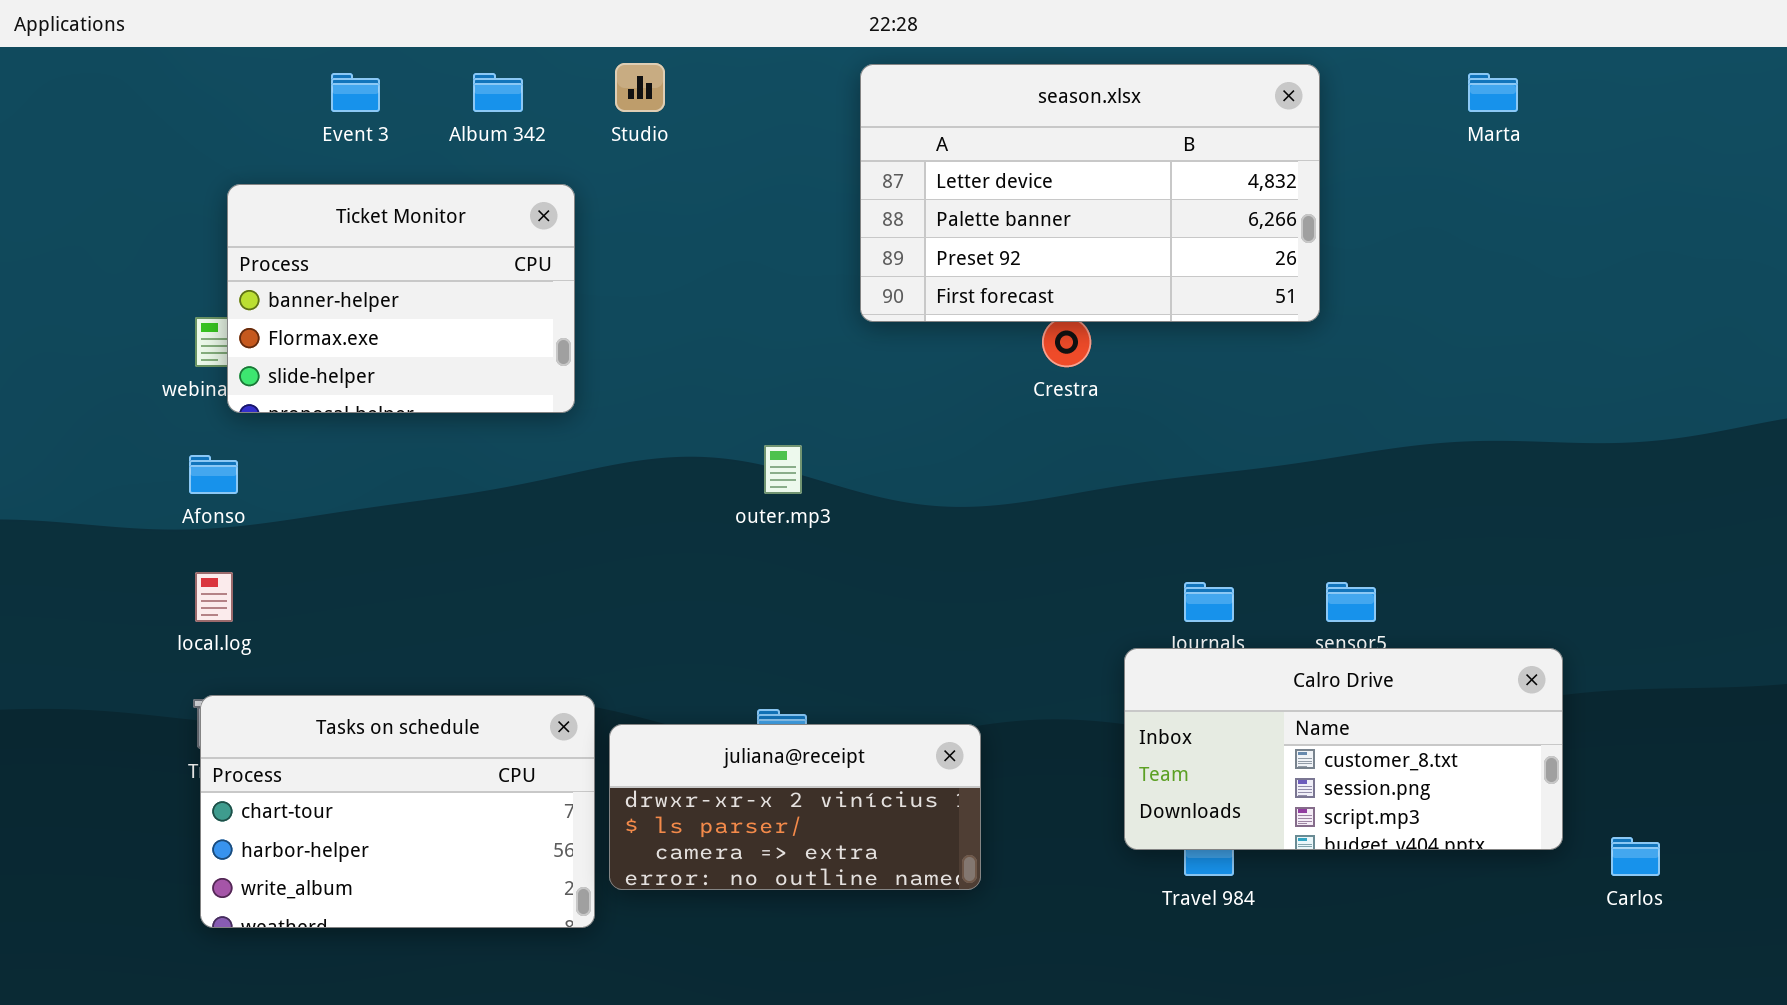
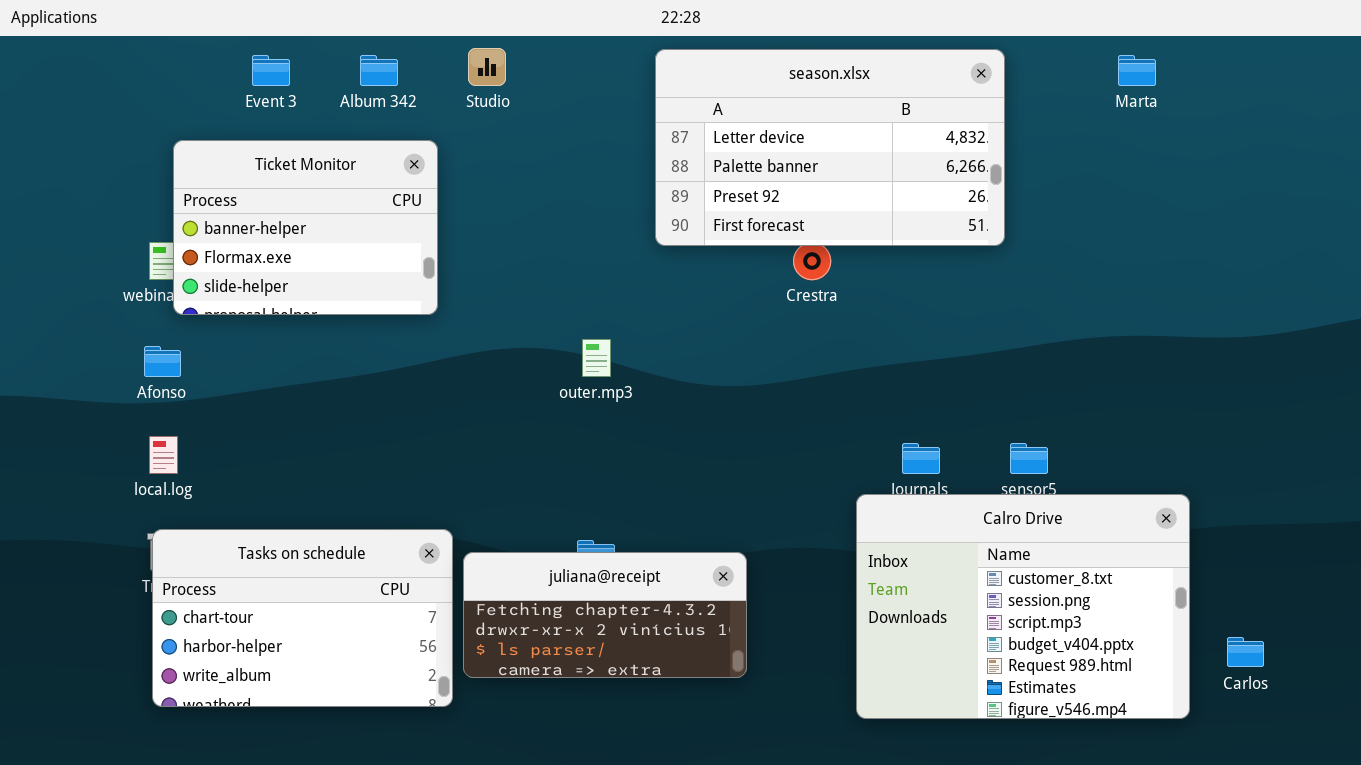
Calro Drive: [1124,648,1563,850] -> [856,494,1190,719], resized
juliana@receipt: [609,724,981,890] -> [463,552,747,678], scrolled up 1 row

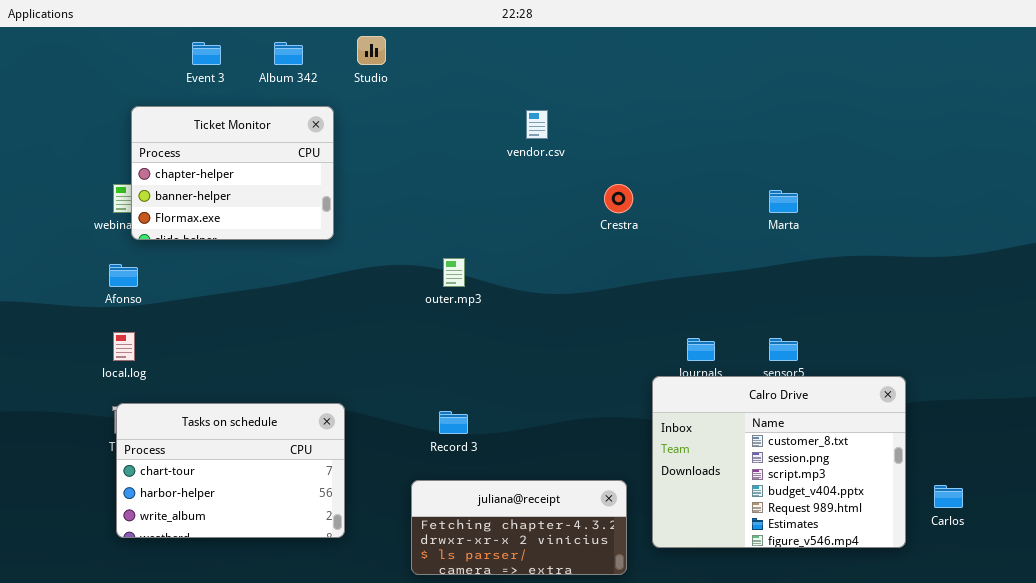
season.xlsx: [655,49,1005,246] -> none, closed
Marta: [1118,55,1156,86] -> [769,190,798,213], moved
Ticket Monitor: [173,140,438,315] -> [131,106,334,240], scrolled up 1 row
juliana@receipt: [463,552,747,678] -> [411,480,627,575], moved

